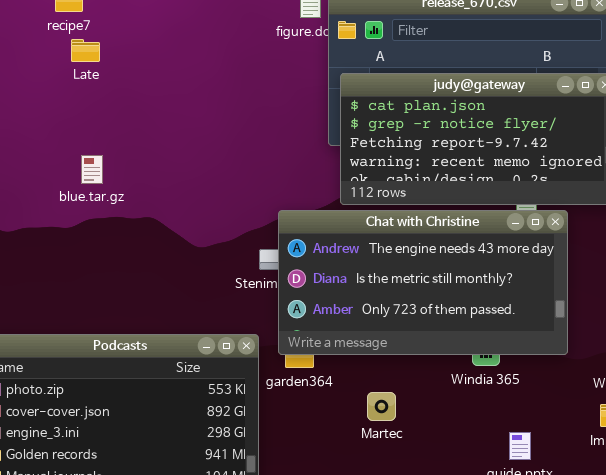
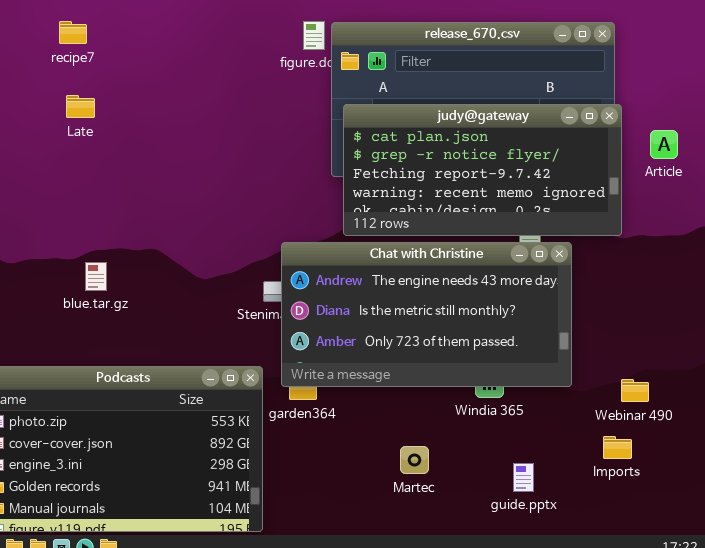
Late: [71,39,100,62] -> [66,95,95,118], moved
blue.tar.gz: [81,155,103,184] -> [85,262,107,291], moved
Martec: [367,392,396,421] -> [400,446,429,474], moved

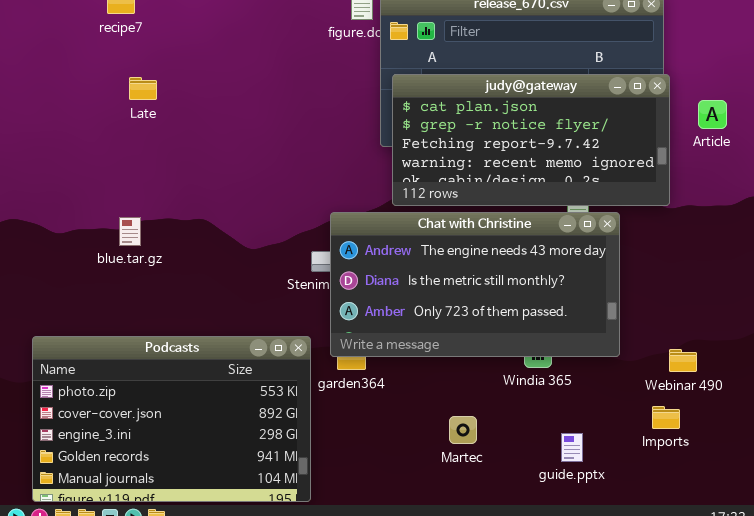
Late: [66,95,95,118] -> [129,77,157,100], moved
blue.tar.gz: [85,262,107,291] -> [119,217,141,246], moved

